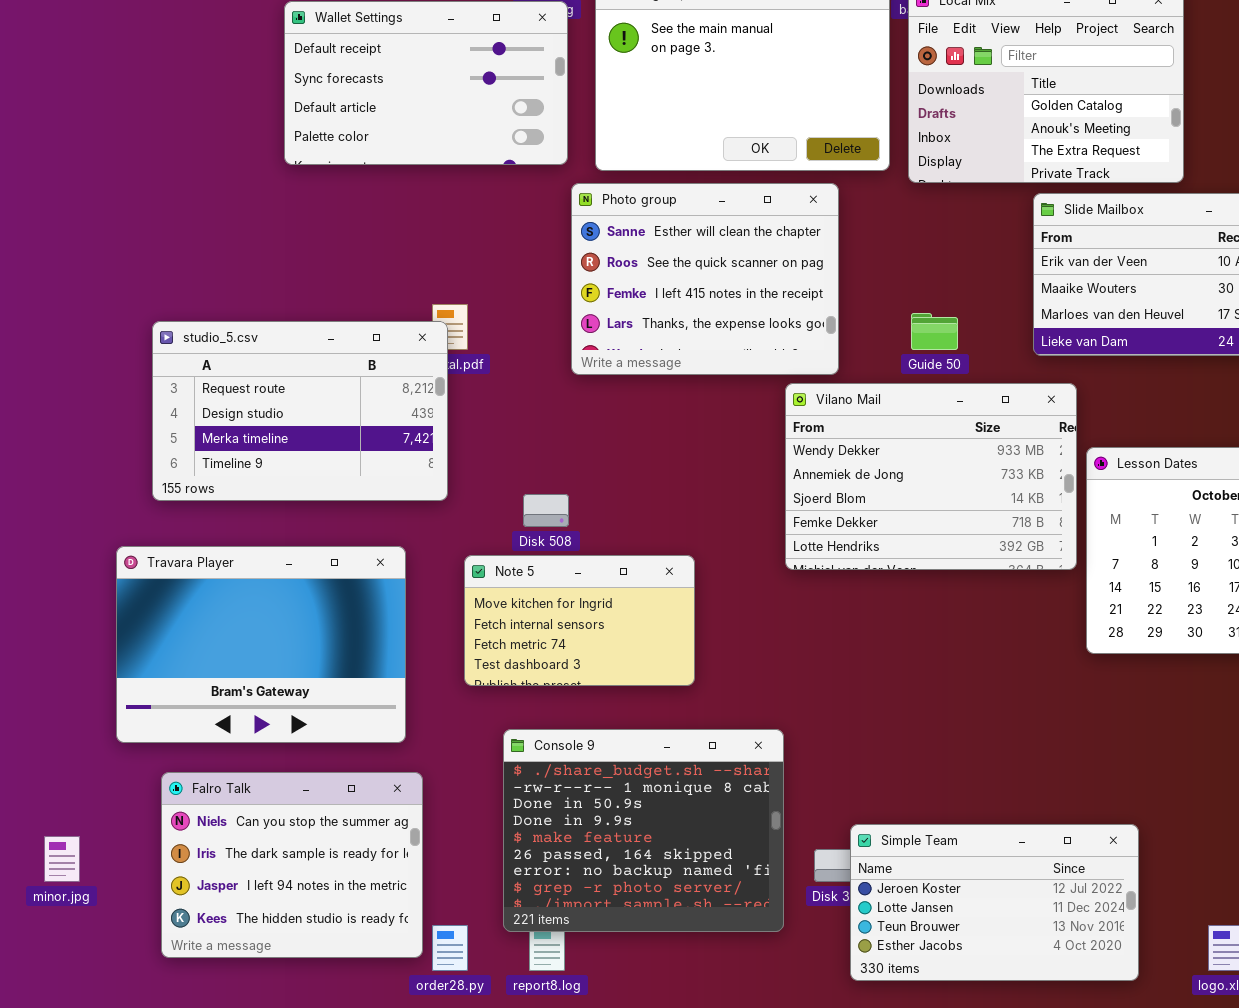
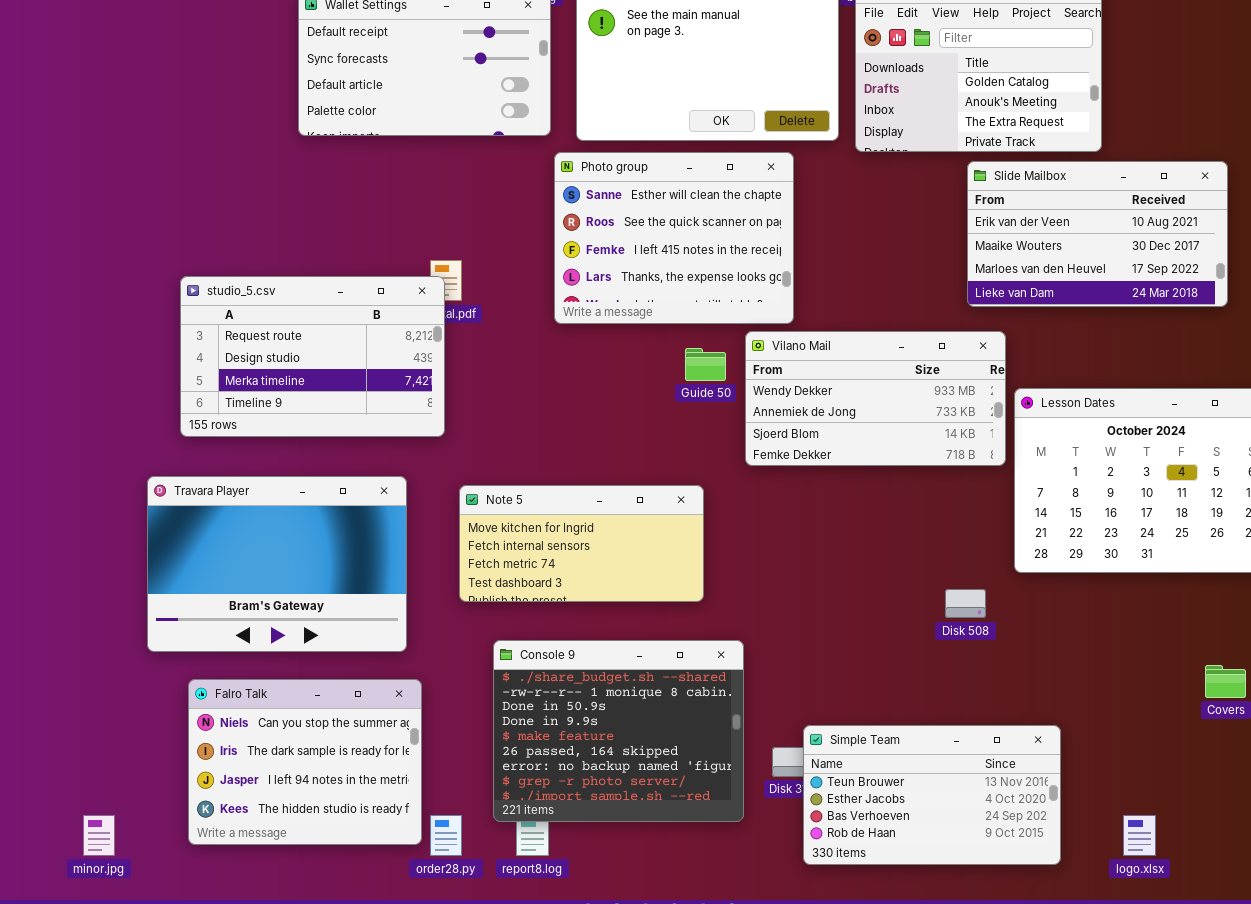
Guide 50: [911,313,958,350] -> [685,348,726,381], moved
Vilano Mail: [785,383,1077,570] -> [745,331,1006,466], resized
Disk 508: [523,494,569,527] -> [945,589,986,618], moved
Note 5: [464,555,695,686] -> [459,485,704,602], resized
Simple Team: [850,824,1139,981] -> [803,725,1061,865], scrolled down 2 rows
minor.jpg: [44,836,80,882] -> [83,815,115,856], moved

